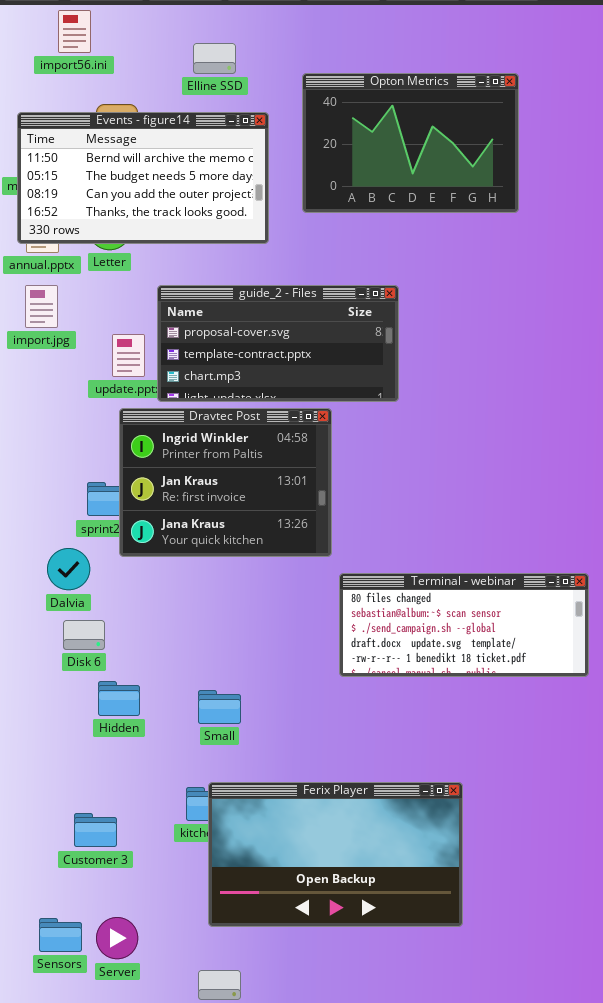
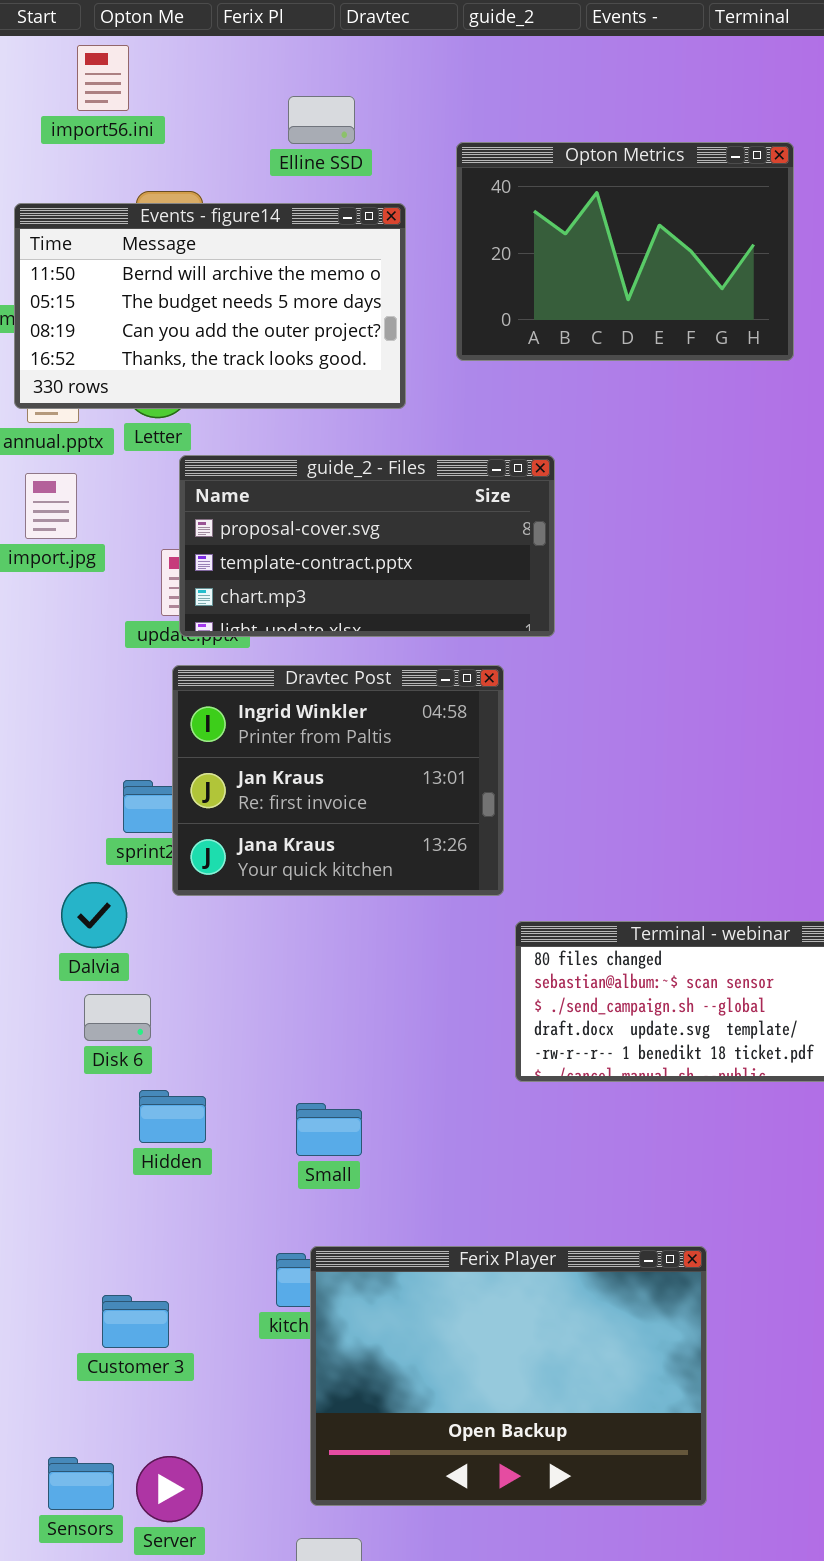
guide_2 - Files: [157,285,399,402] -> [179,455,555,637], moved
Ferix Player: [208,782,463,927] -> [310,1246,707,1506], resized

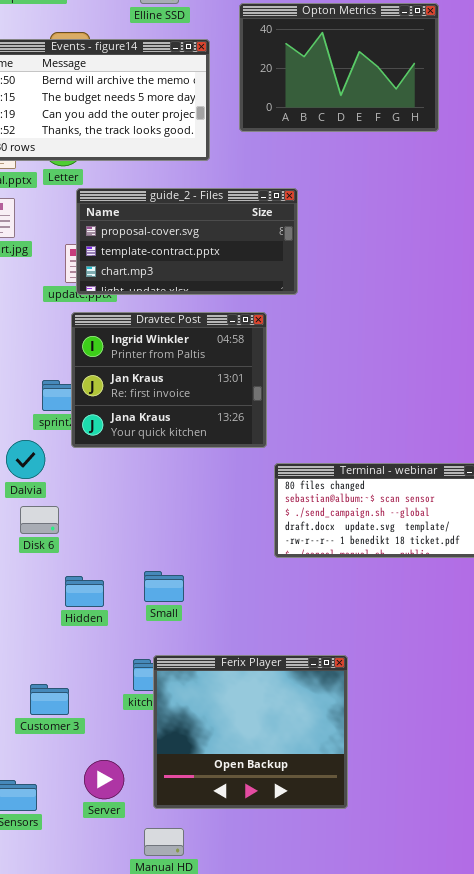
Hidden: [139,1090,206,1143] -> [65,576,104,607], moved
Ferix Player: [310,1246,707,1506] -> [153,655,348,809], resized
Server: [136,1456,203,1522] -> [84,760,124,799], moved

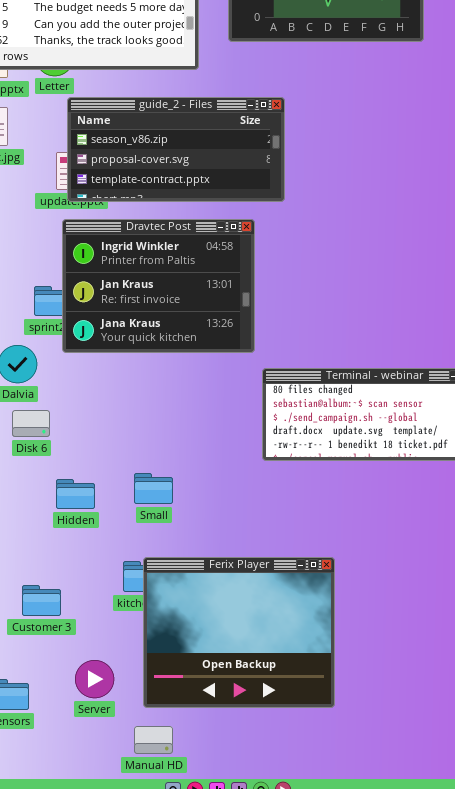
guide_2 - Files: [76,188,298,295] -> [67,97,285,202], scrolled up 1 row

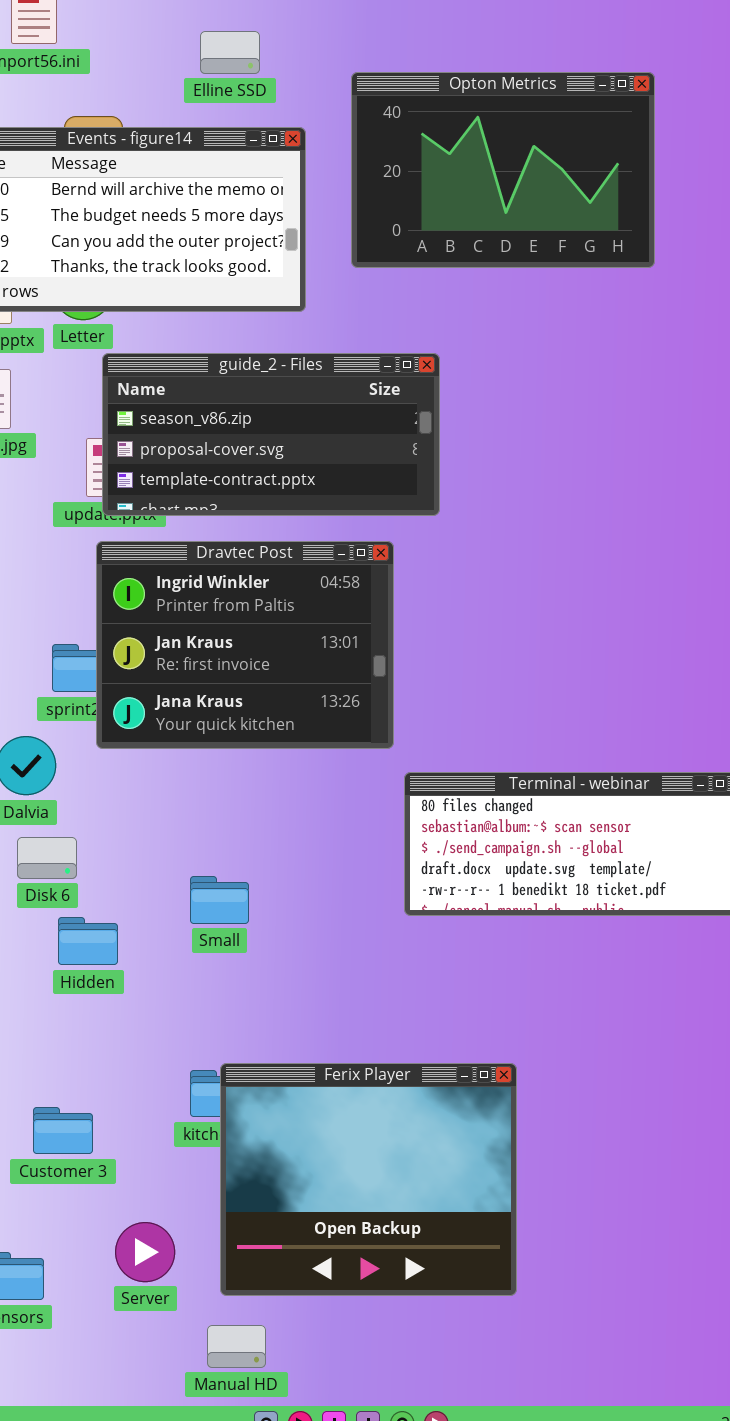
Small: [134,473,173,504] -> [190,876,249,924], moved
Hidden: [56,479,95,509] -> [58,917,118,965], moved

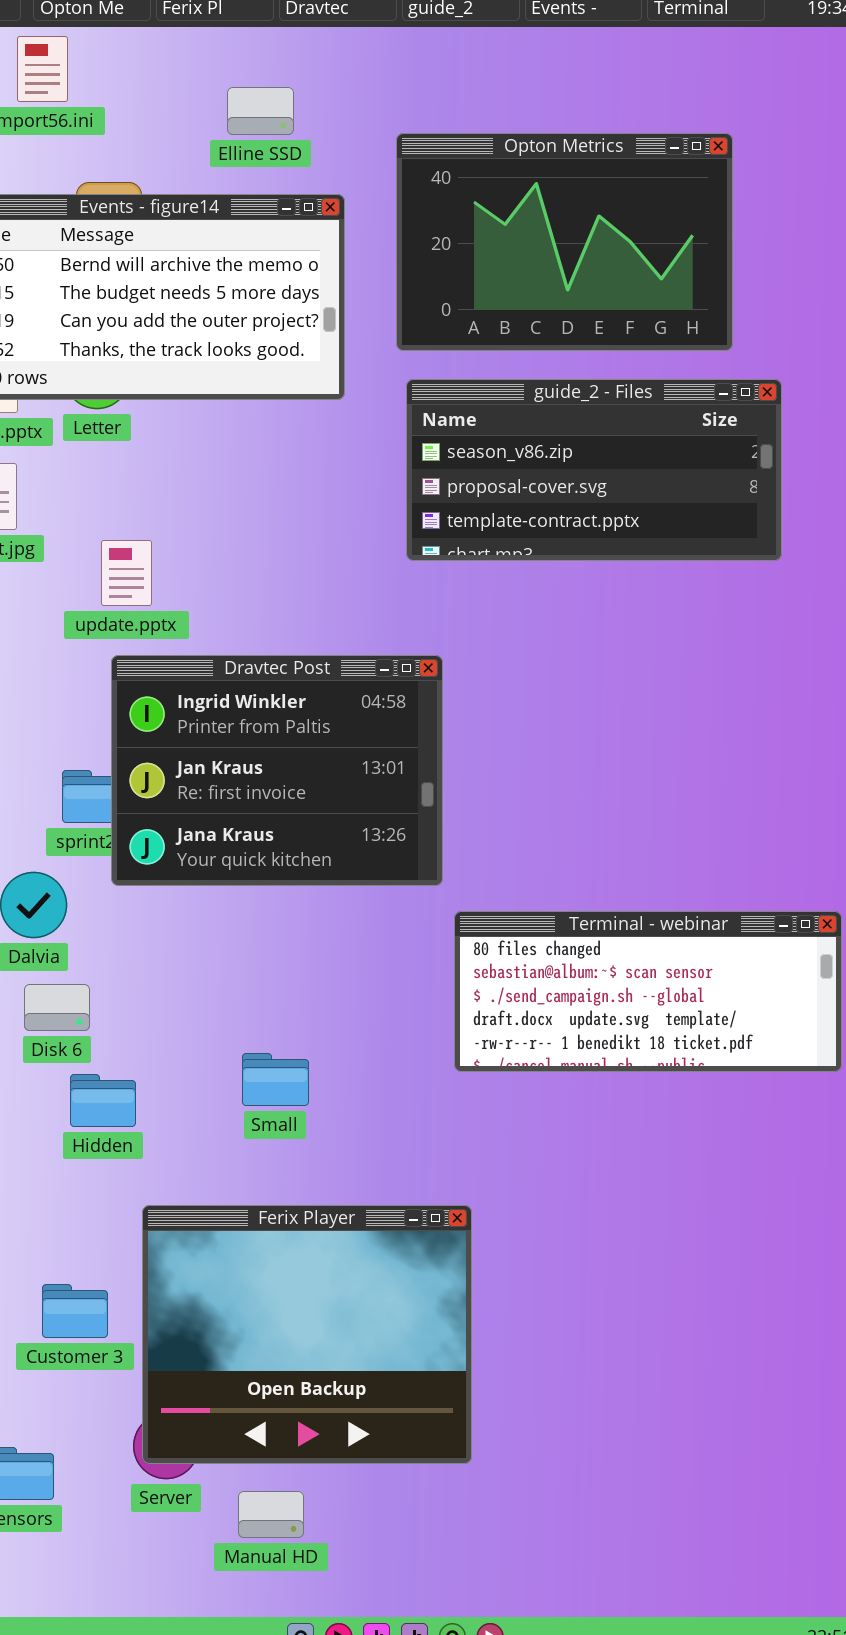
guide_2 - Files: [102,353,440,516] -> [406,379,782,561], moved
Small: [190,876,249,924] -> [242,1053,309,1106], moved
Ferix Player: [220,1063,517,1296] -> [142,1205,472,1464], moved
Manual HD: [207,1325,266,1368] -> [238,1491,304,1538], moved

